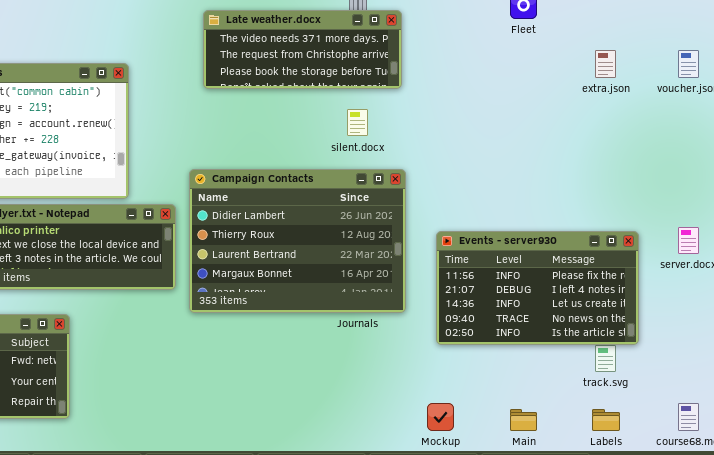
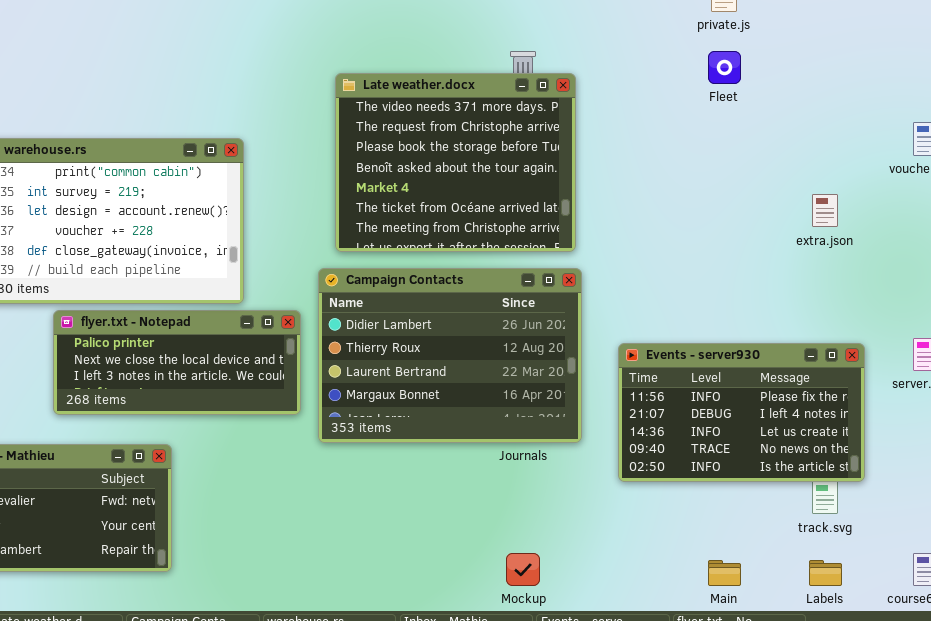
Late weather.docx: [203,10,402,89] -> [335,73,576,252], resized
extra.json: [595,50,616,78] -> [812,194,838,227], moved
Mockup: [427,403,454,431] -> [506,553,540,586], moved

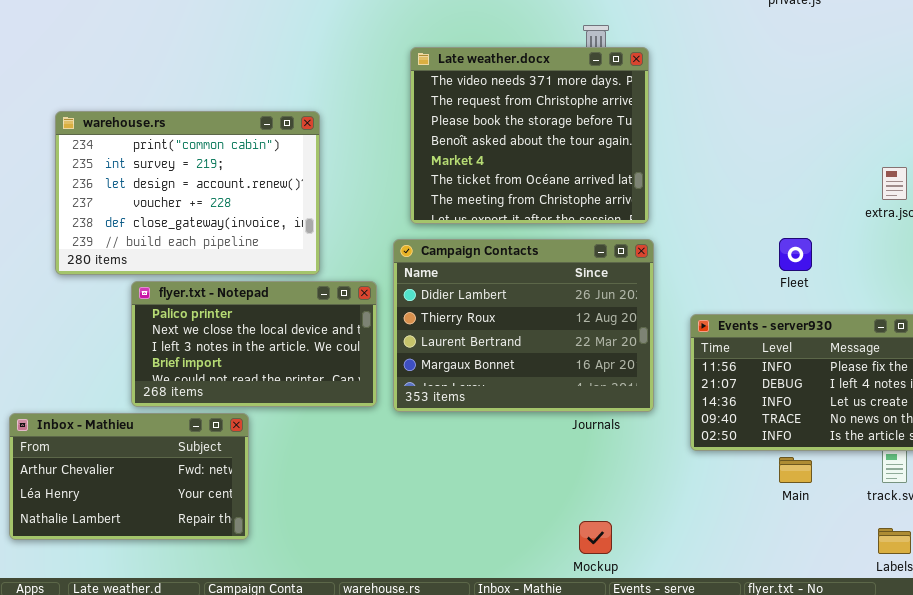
Fleet: [708,51,741,84] -> [779,238,812,271], moved
flyer.txt - Notepad: [53,310,301,415] -> [131,281,377,407], resized
Main: [708,560,741,586] -> [779,457,812,483], moved

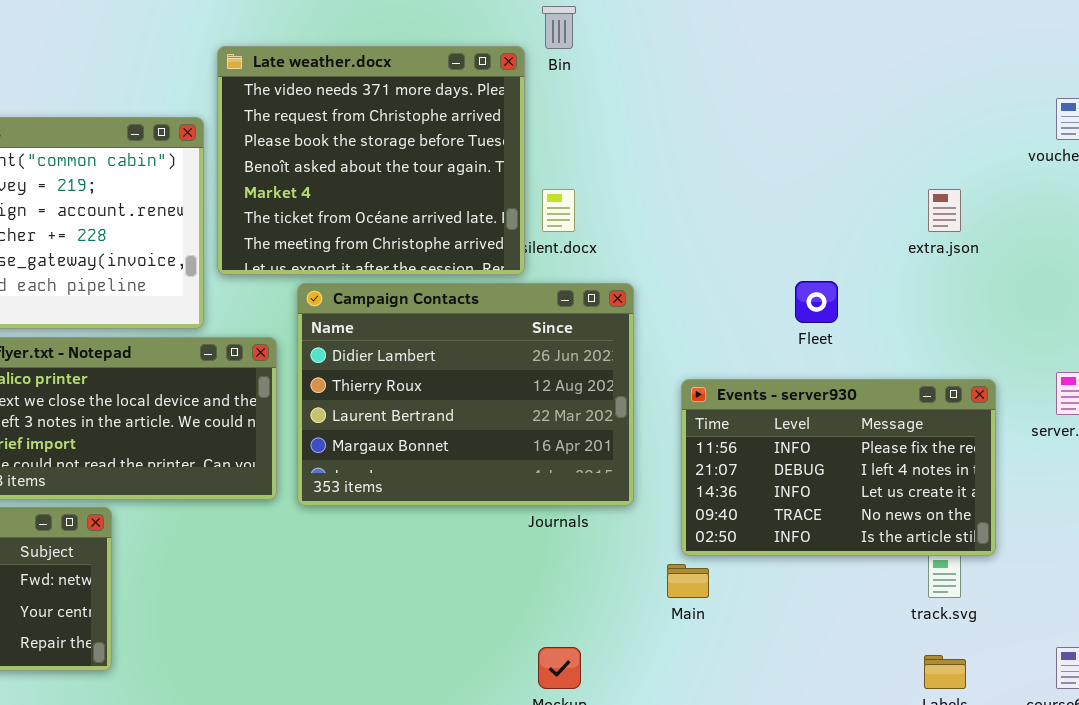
Late weather.docx: [410,47,649,224] -> [217,46,525,275], moved
Main: [779,457,812,483] -> [667,564,709,598], moved

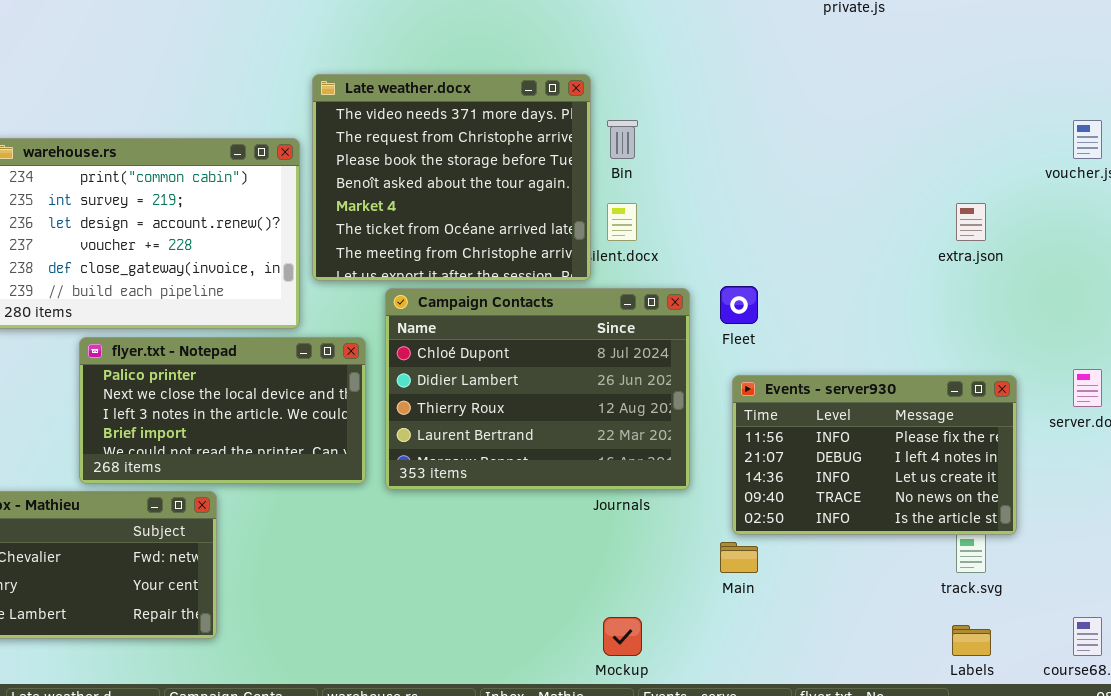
Bin: [542,6,576,49] -> [607,120,638,159], moved
Fleet: [795,281,838,323] -> [720,286,758,324], moved
Campaign Contacts: [297,283,634,506] -> [385,288,690,490], scrolled up 1 row

